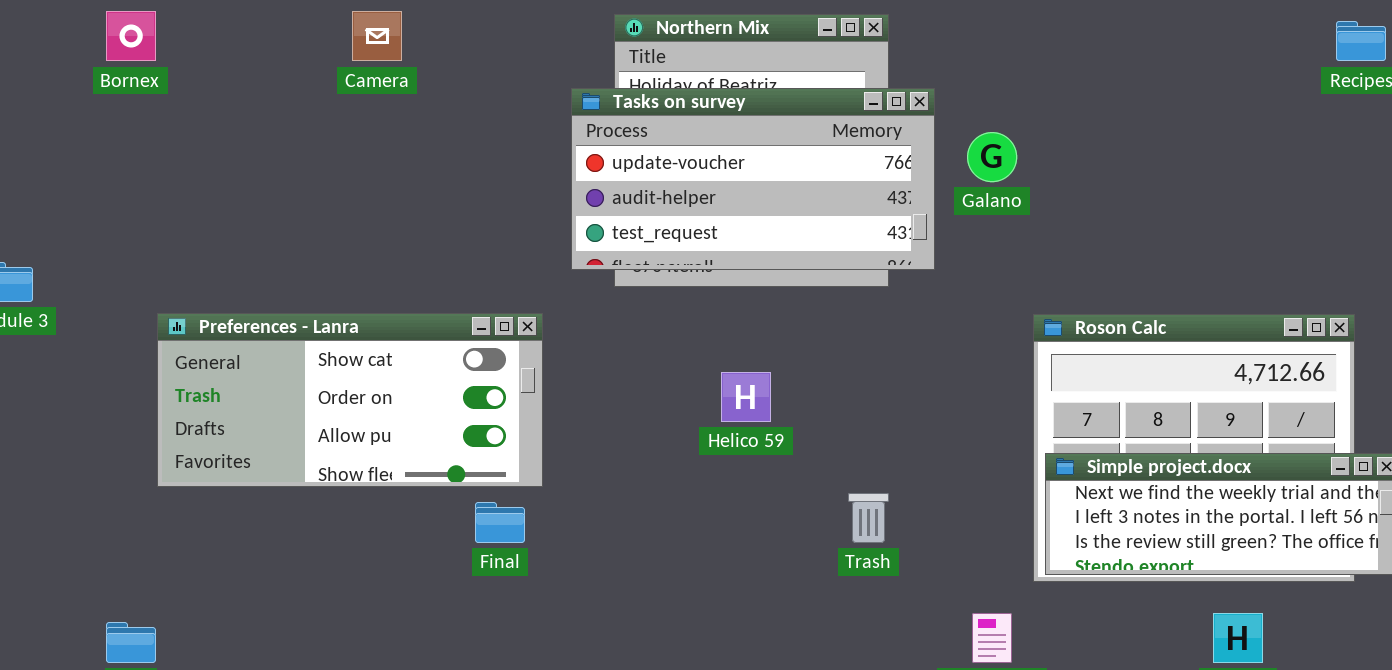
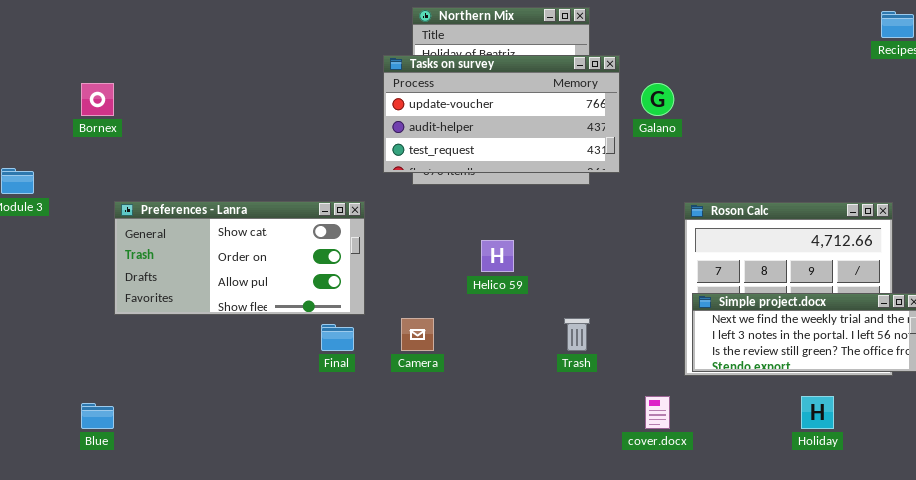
Bornex: [106,11,156,61] -> [81,83,114,116], moved
Camera: [352,11,402,61] -> [401,318,434,351], moved

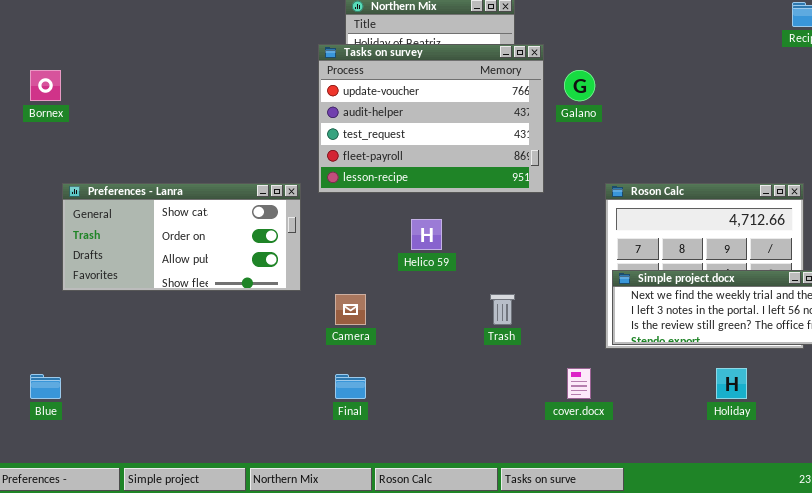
Tasks on survey: [383,55,620,173] -> [318,44,544,193], resized
Final: [321,324,354,351] -> [335,374,366,399], moved

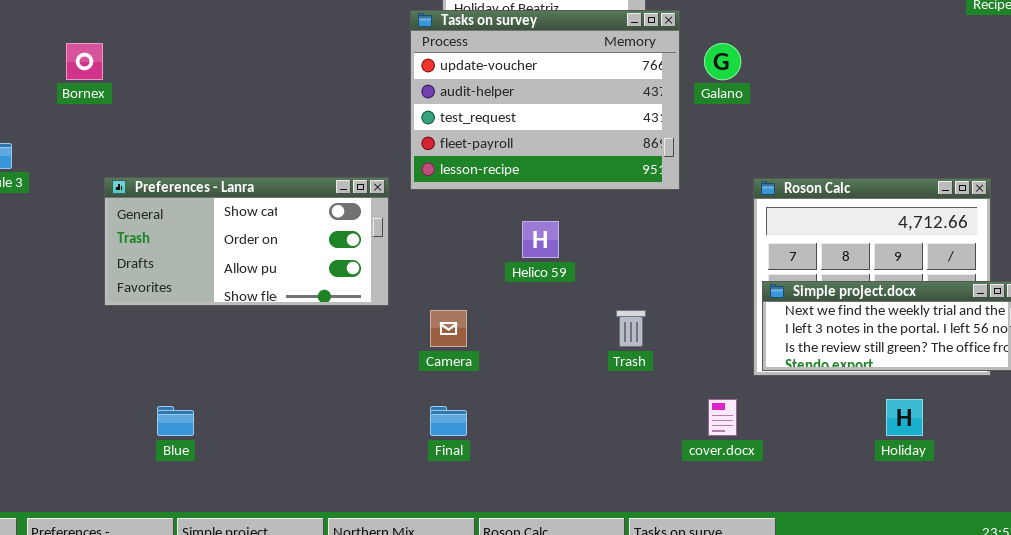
Blue: [30,374,61,399] -> [157,406,194,436], moved

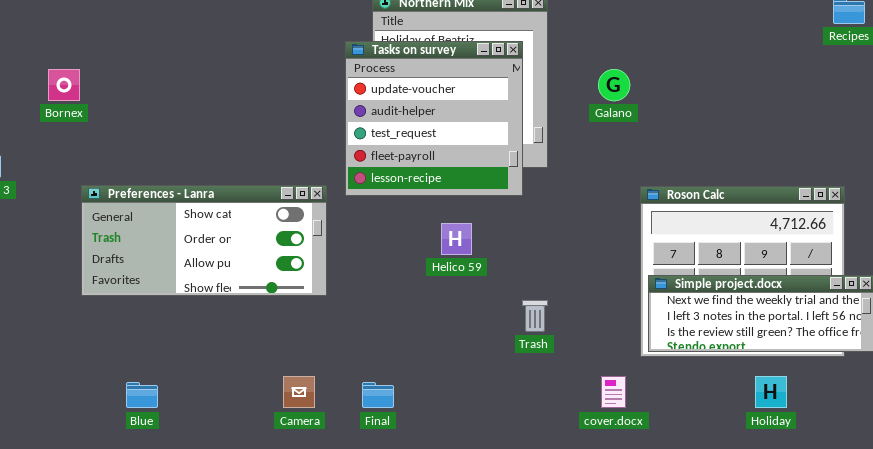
Tasks on survey: [410,10,680,190] -> [345,41,523,196], resized
Camera: [430,310,467,347] -> [283,376,315,408], moved

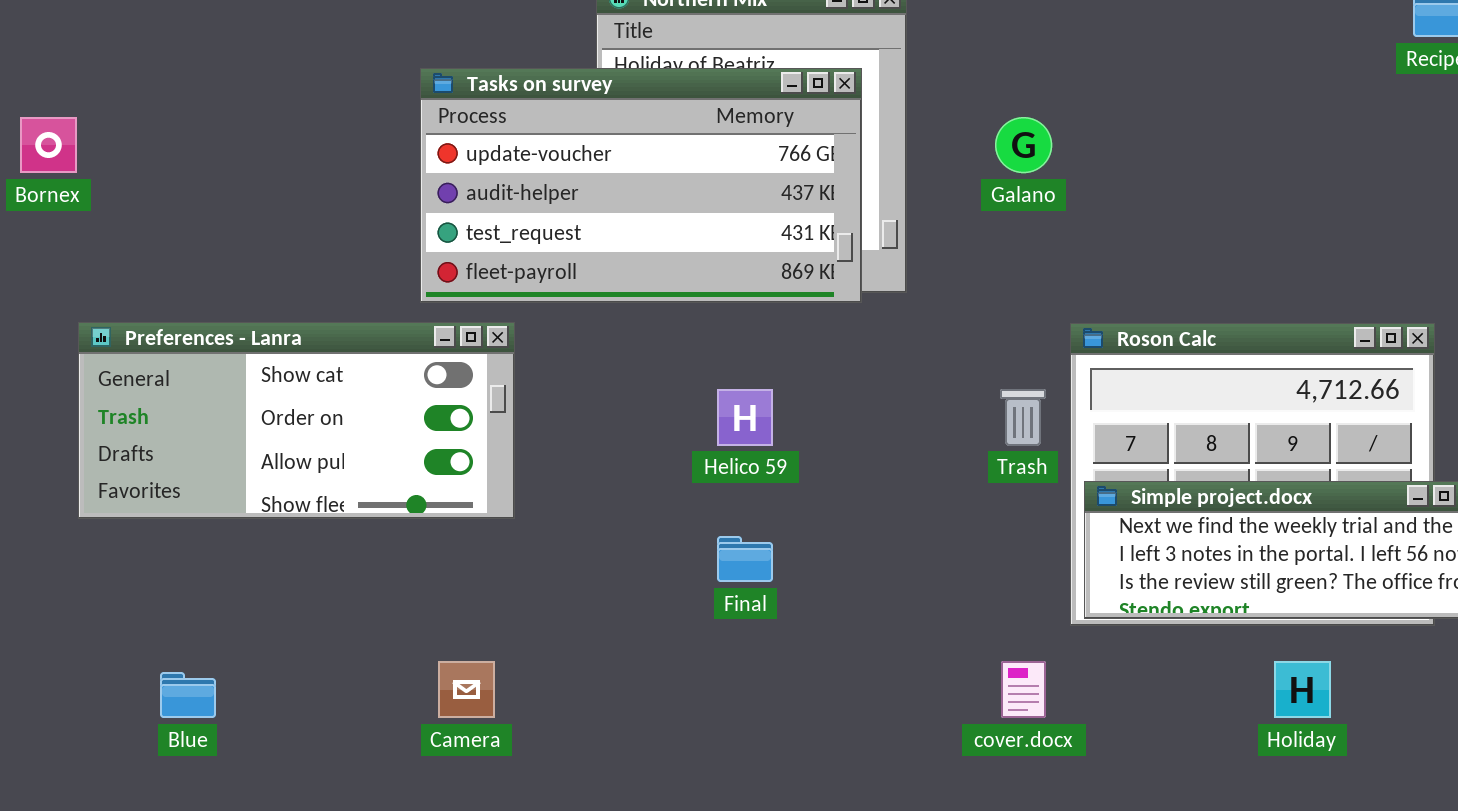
Tasks on survey: [345,41,523,196] -> [420,68,862,303], resized
Trash: [522,300,548,332] -> [1000,389,1046,446], moved
Final: [362,382,394,408] -> [717,536,773,582], moved

